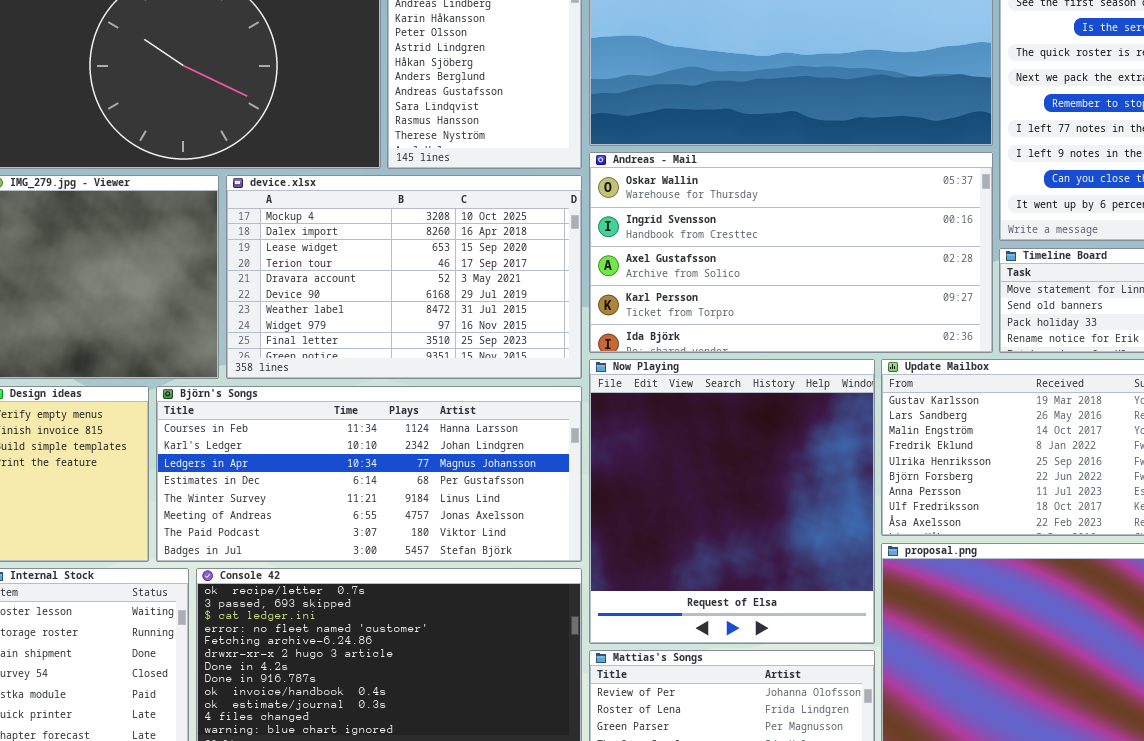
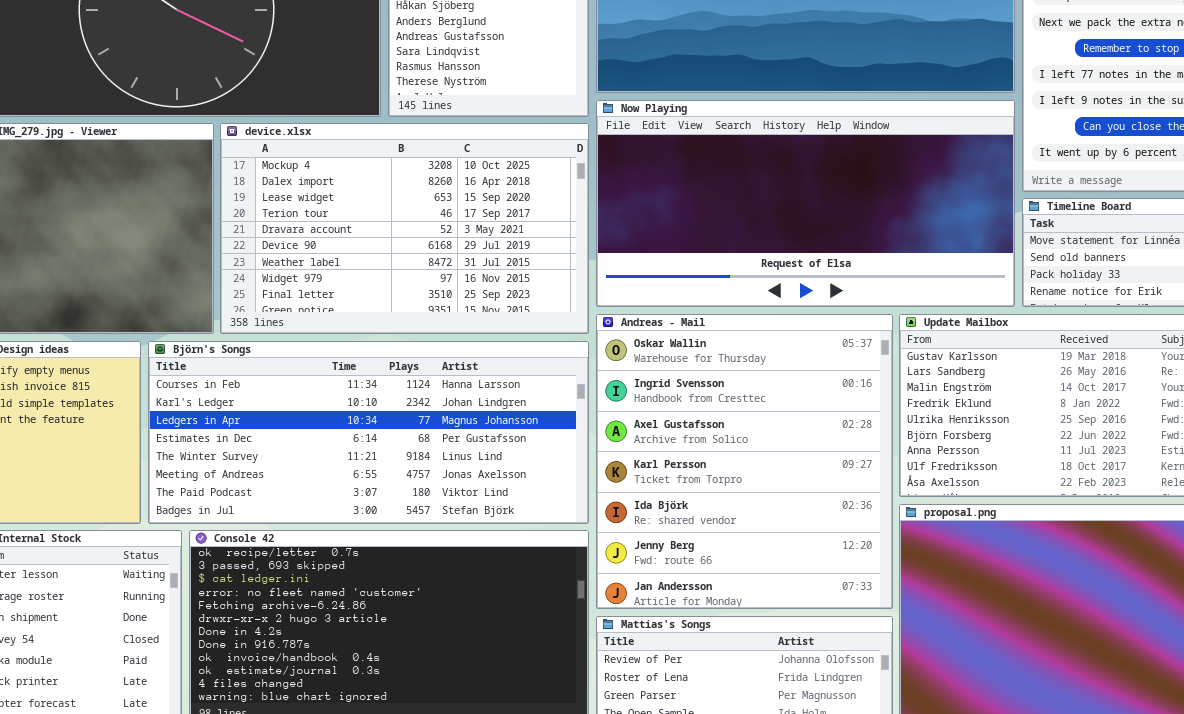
Andreas - Mail: [589,152,993,353] -> [596,314,893,609], moved, resized
Now Playing: [589,359,875,644] -> [596,100,1015,307], moved, resized

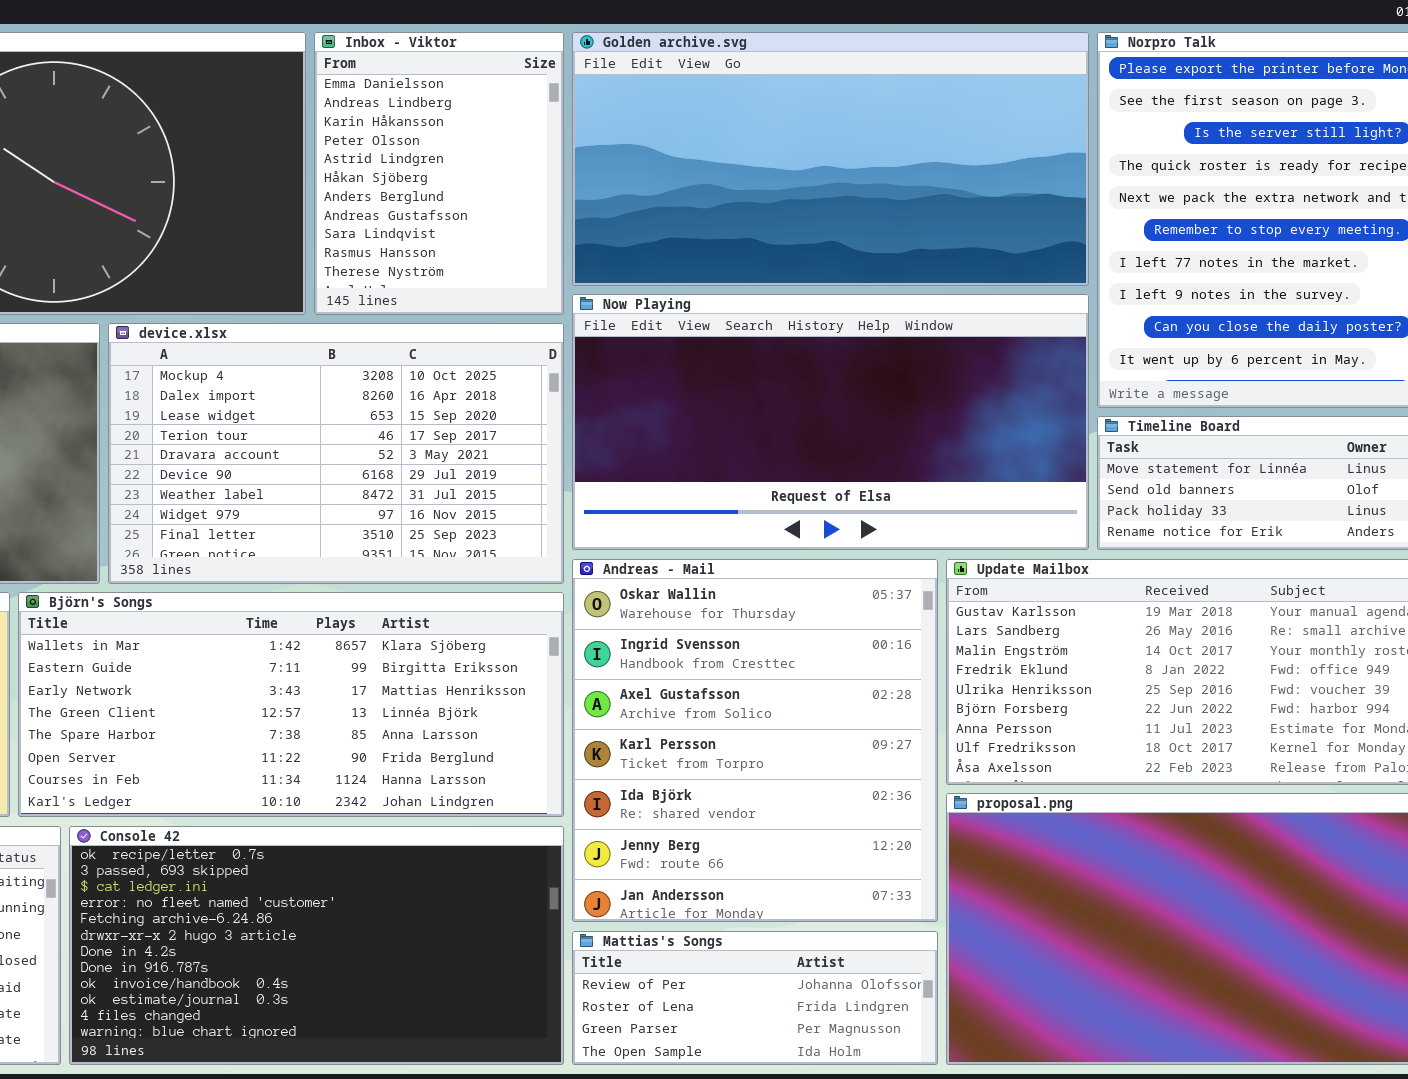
Björn's Songs: [148,341,589,524] -> [18,592,564,817], scrolled up 6 rows

